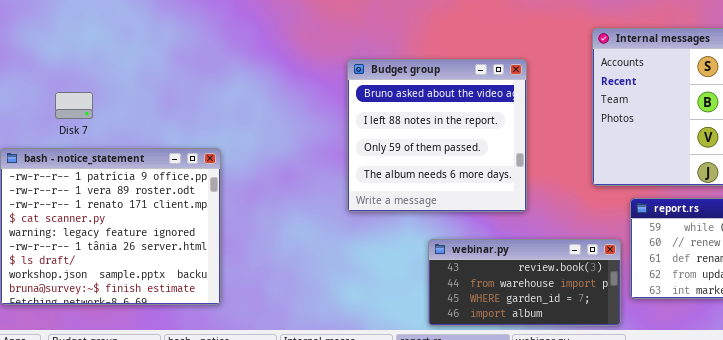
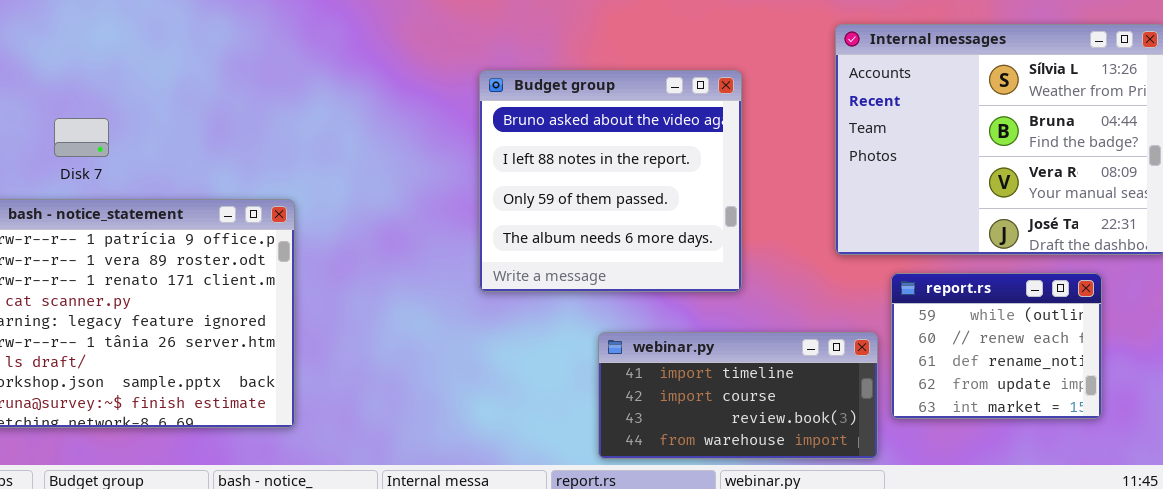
webinar.py: [428,239,621,326] -> [598,332,878,459], scrolled up 2 rows

